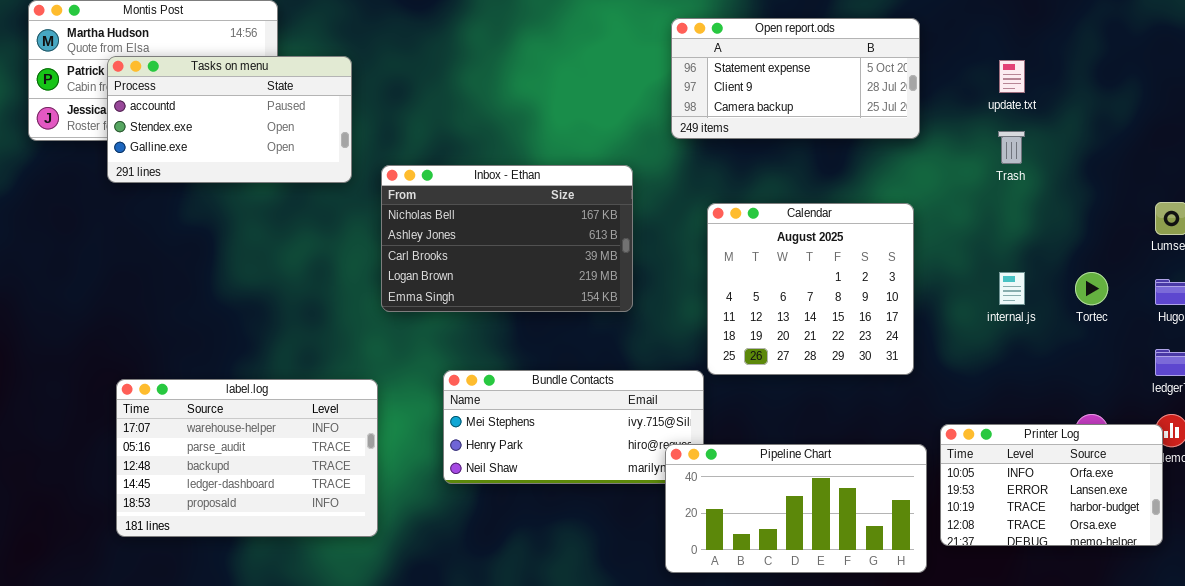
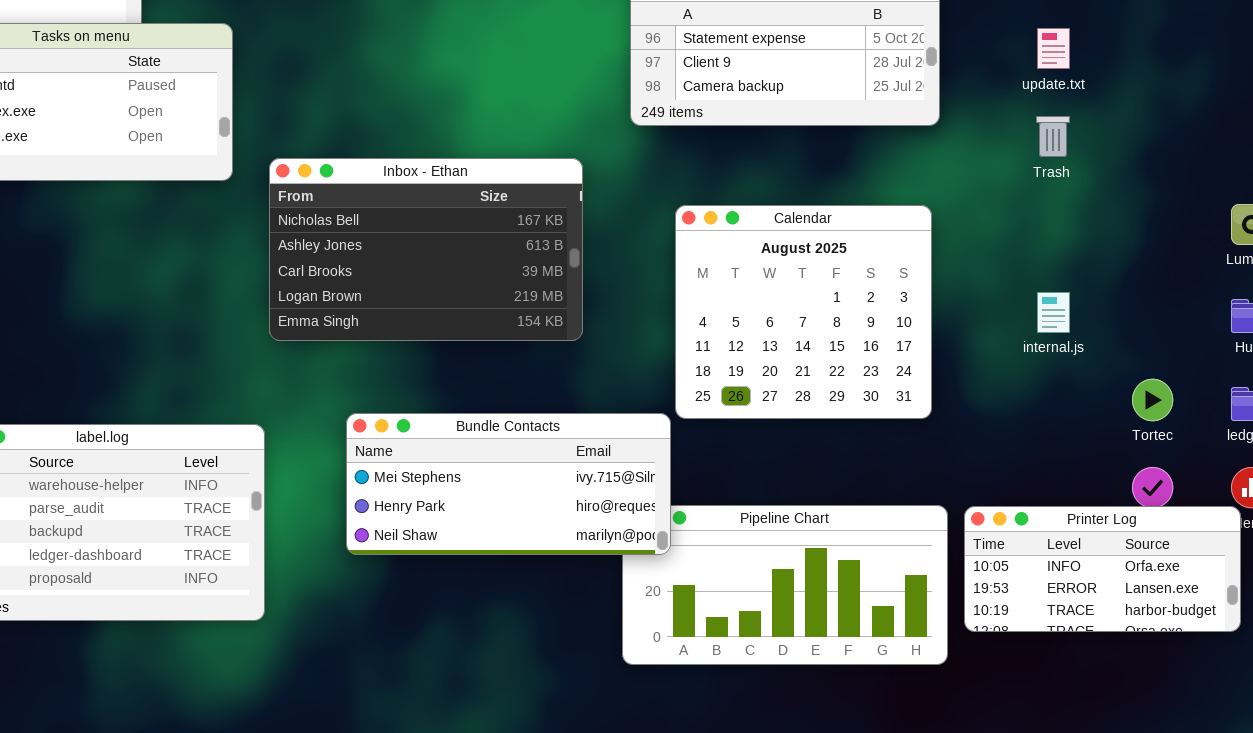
Tortec: [1075,272,1108,305] -> [1132,379,1173,421], moved
Bundle Contacts: [443,370,704,484] -> [346,413,671,555], raised
Printer Log: [940,424,1163,546] -> [964,506,1241,632], resized

